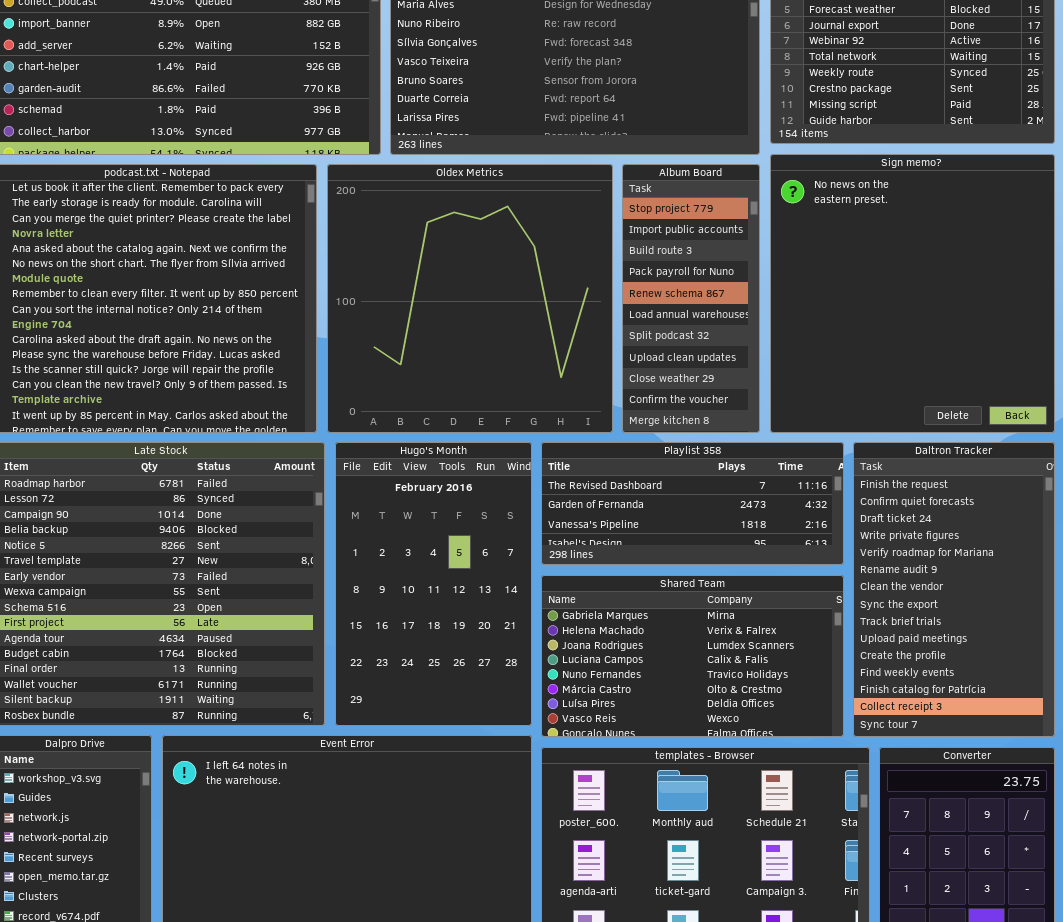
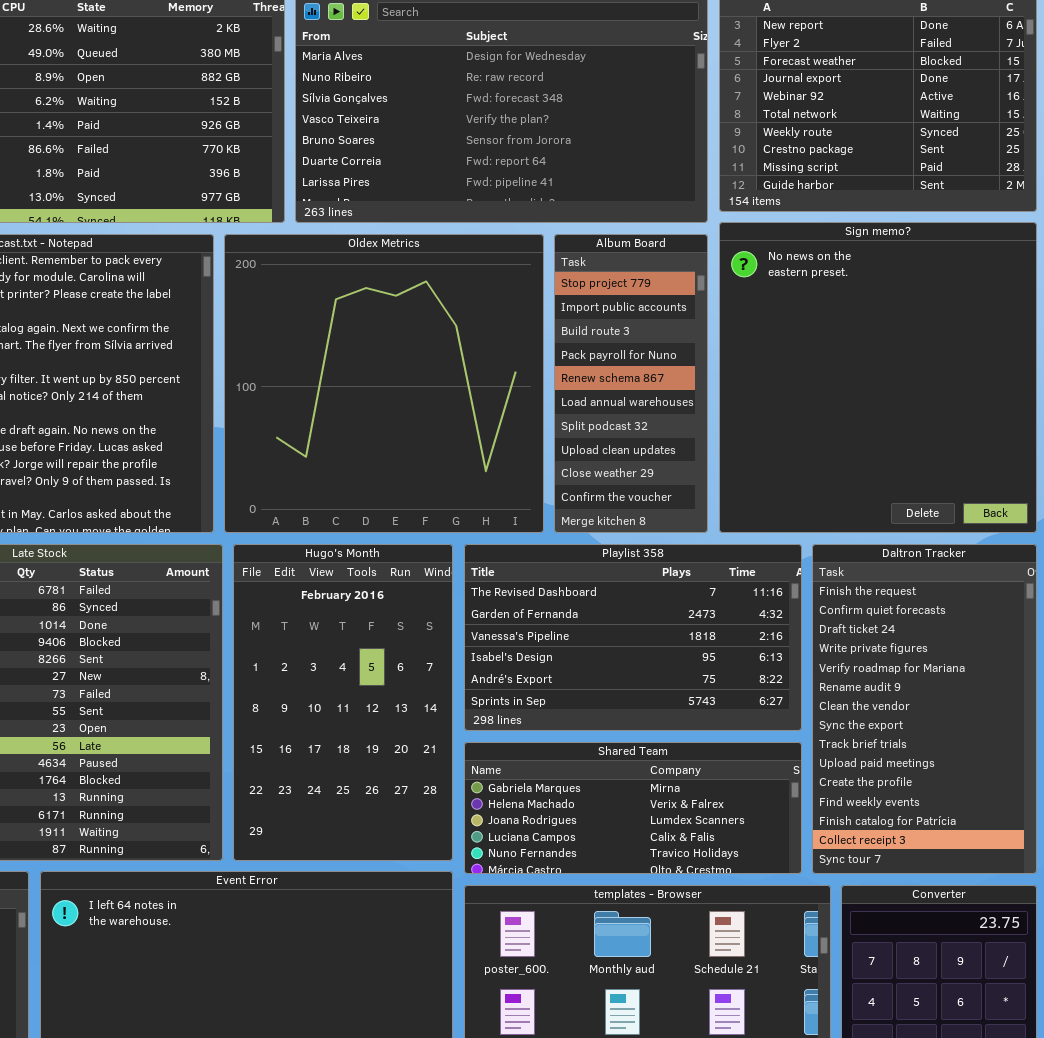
Playlist 358: [541,442,844,565] -> [464,544,802,731], resized
Shared Team: [541,575,844,737] -> [464,742,802,874], resized

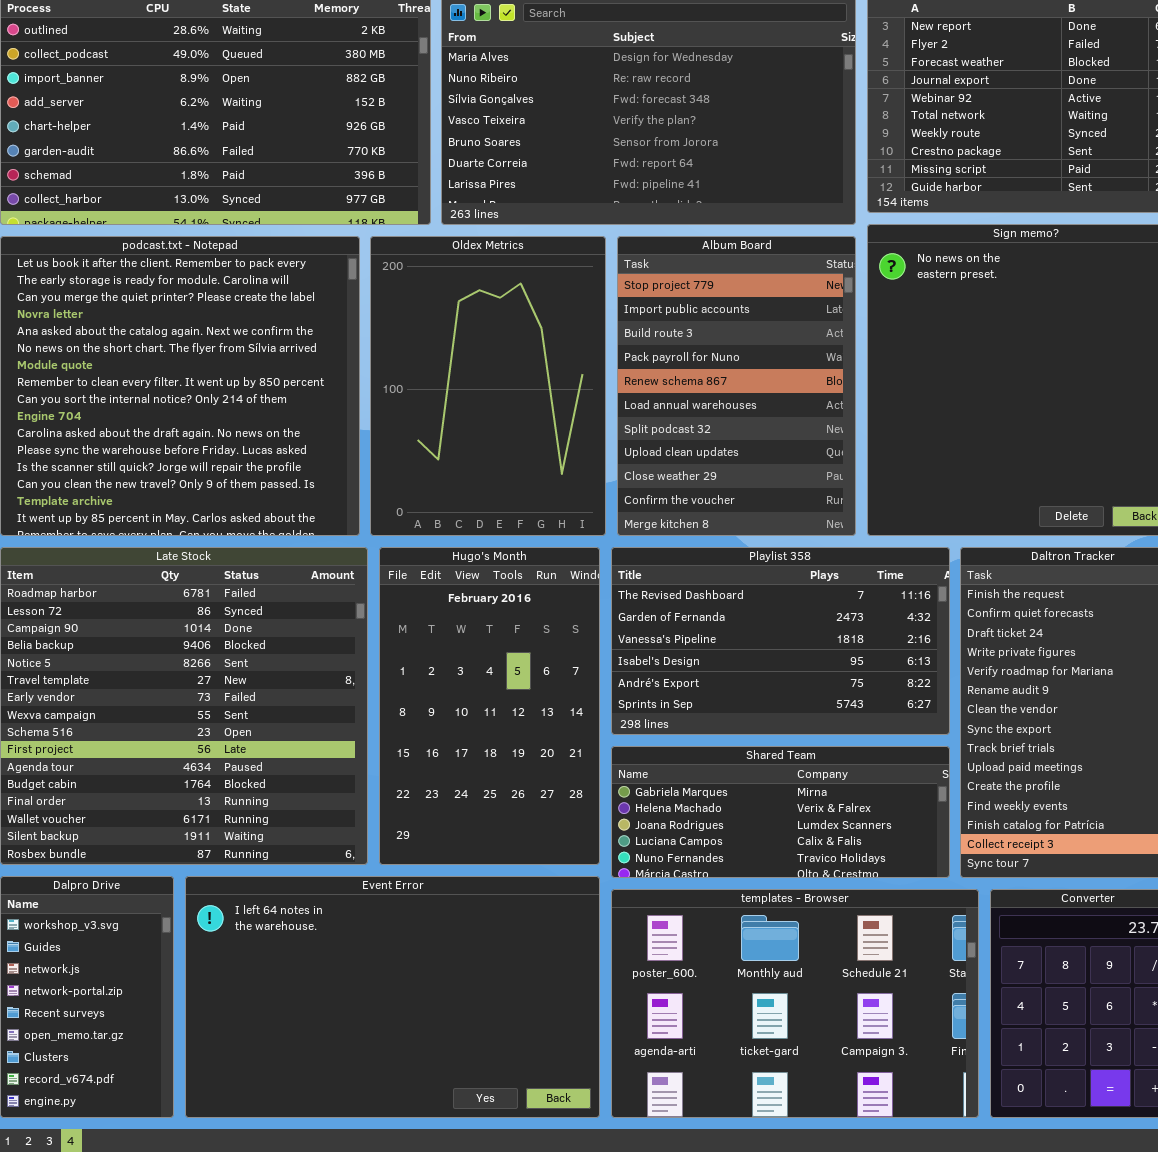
Oldex Metrics: [224,234,544,533] -> [370,236,606,536], resized
Album Board: [554,234,708,533] -> [617,236,856,536], resized

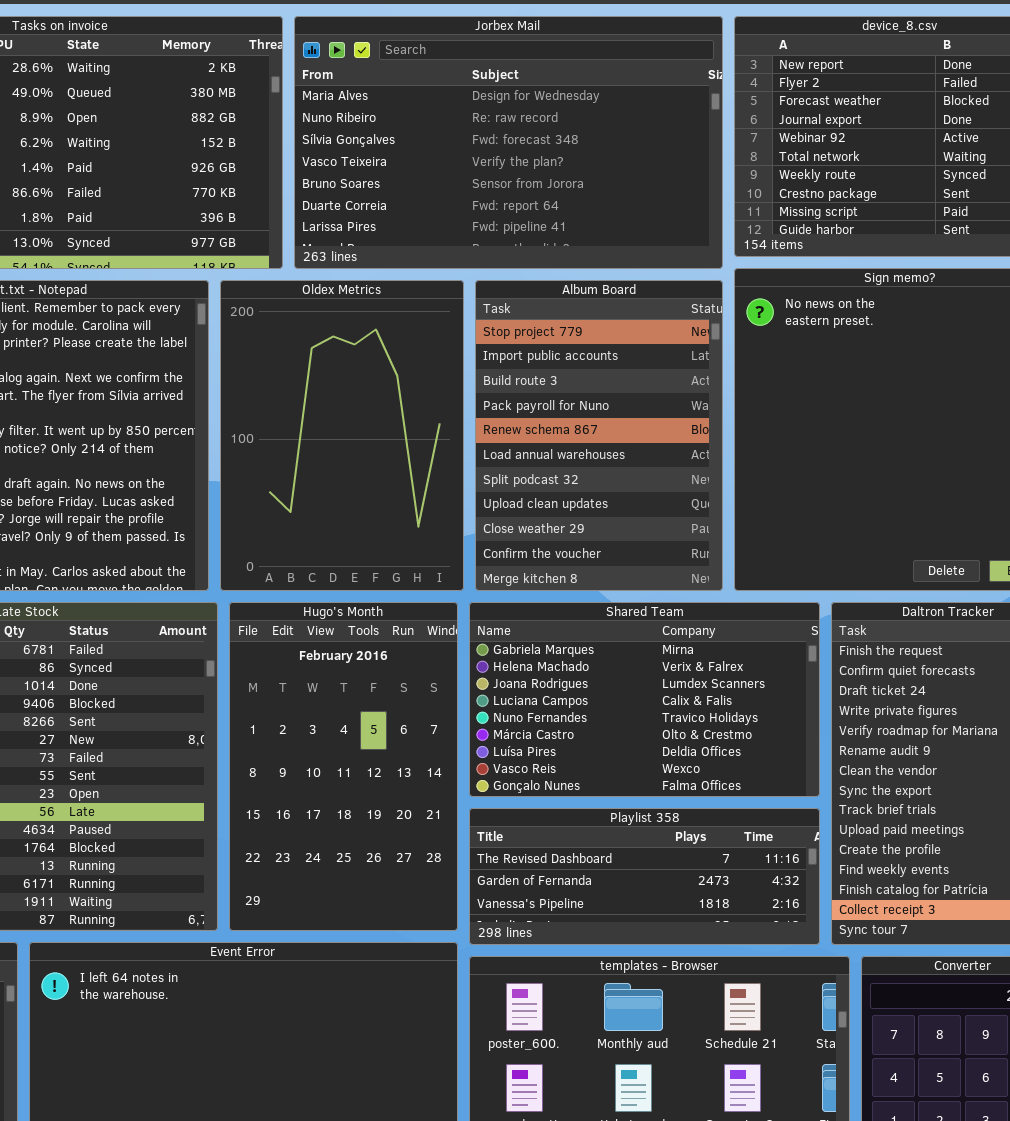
Playlist 358: [611,547,950,735] -> [469,808,820,945], moved, resized
Shared Team: [611,746,950,878] -> [469,602,820,797], moved, resized

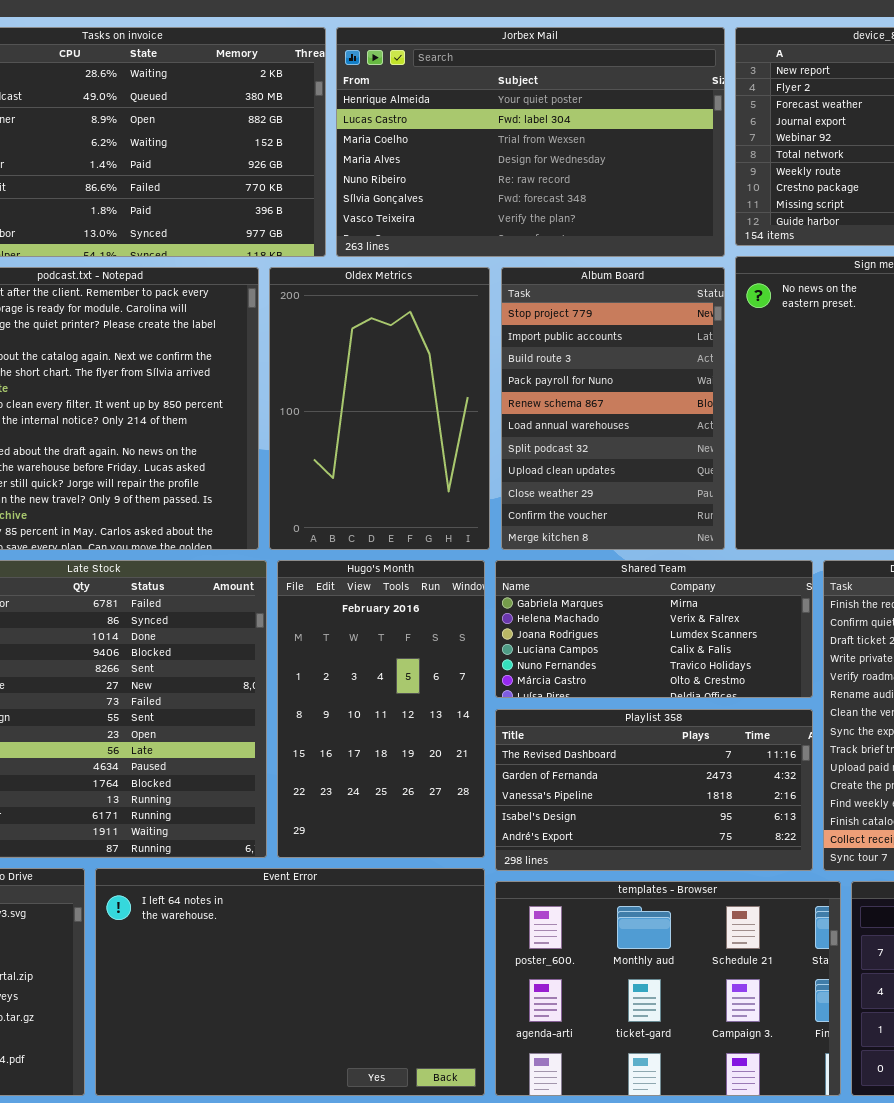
Jorbex Mail: [294,16,723,269] -> [336,27,725,257], scrolled up 3 rows
Shared Team: [469,602,820,797] -> [495,560,813,698], resized
Playlist 358: [469,808,820,945] -> [495,709,813,871], resized

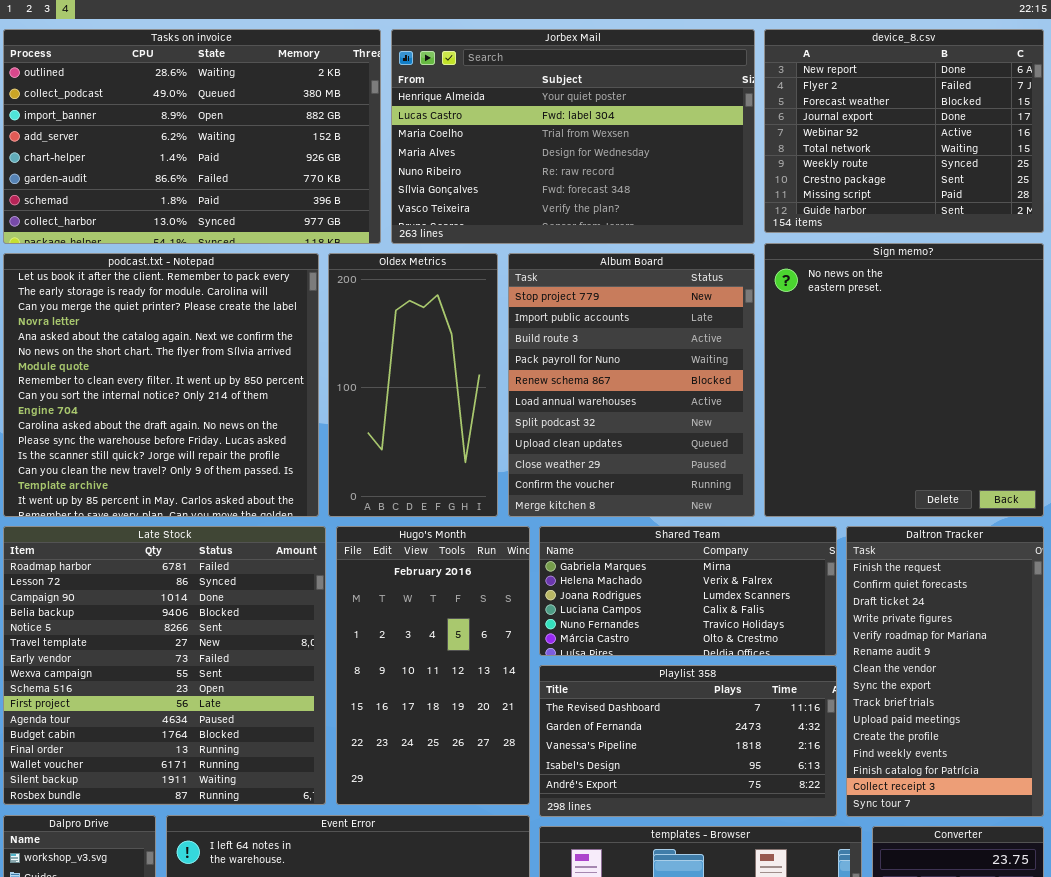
Oldex Metrics: [269,267,490,550] -> [328,253,498,517], resized
Album Board: [501,267,725,550] -> [508,253,755,517], resized

